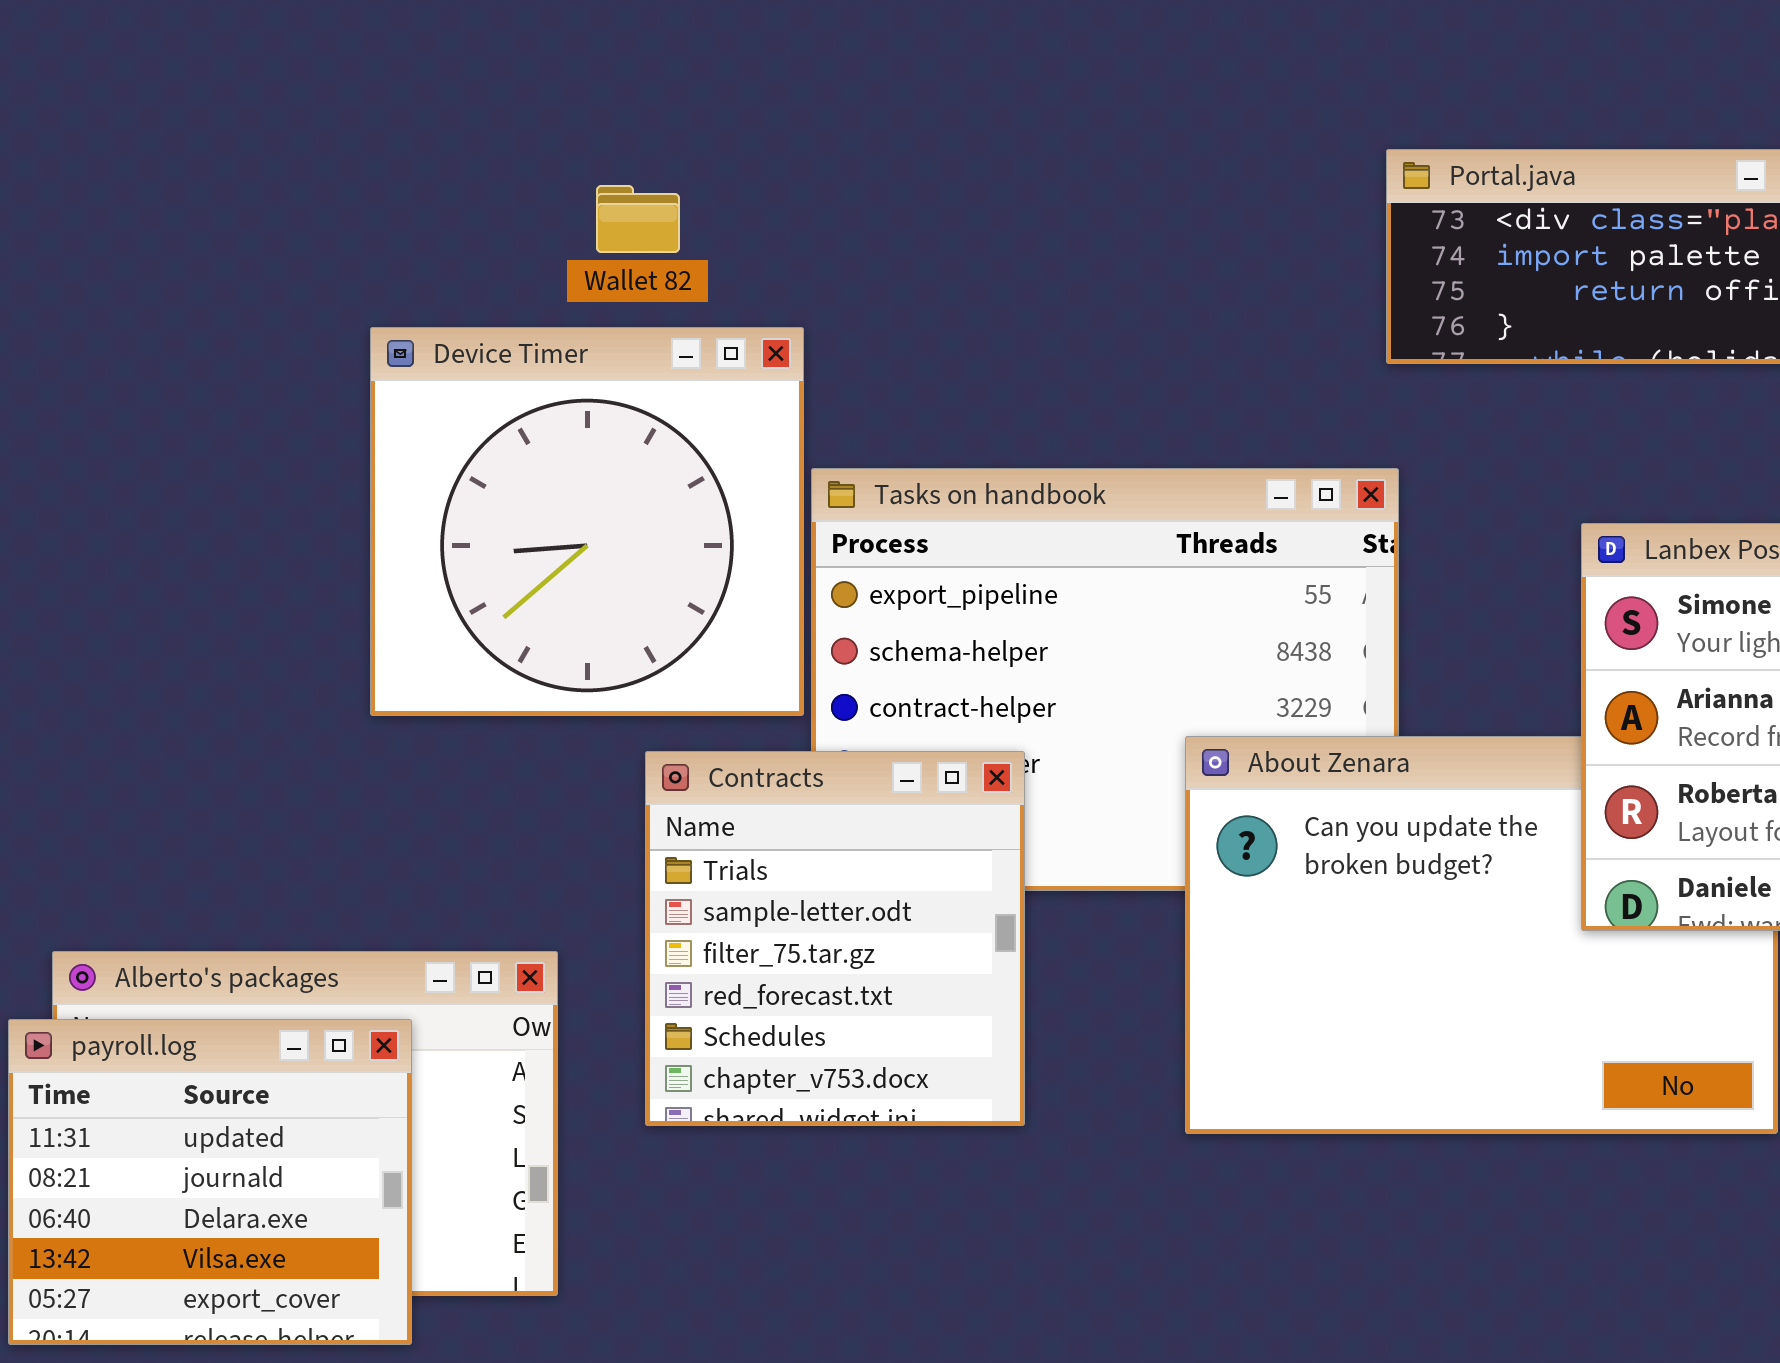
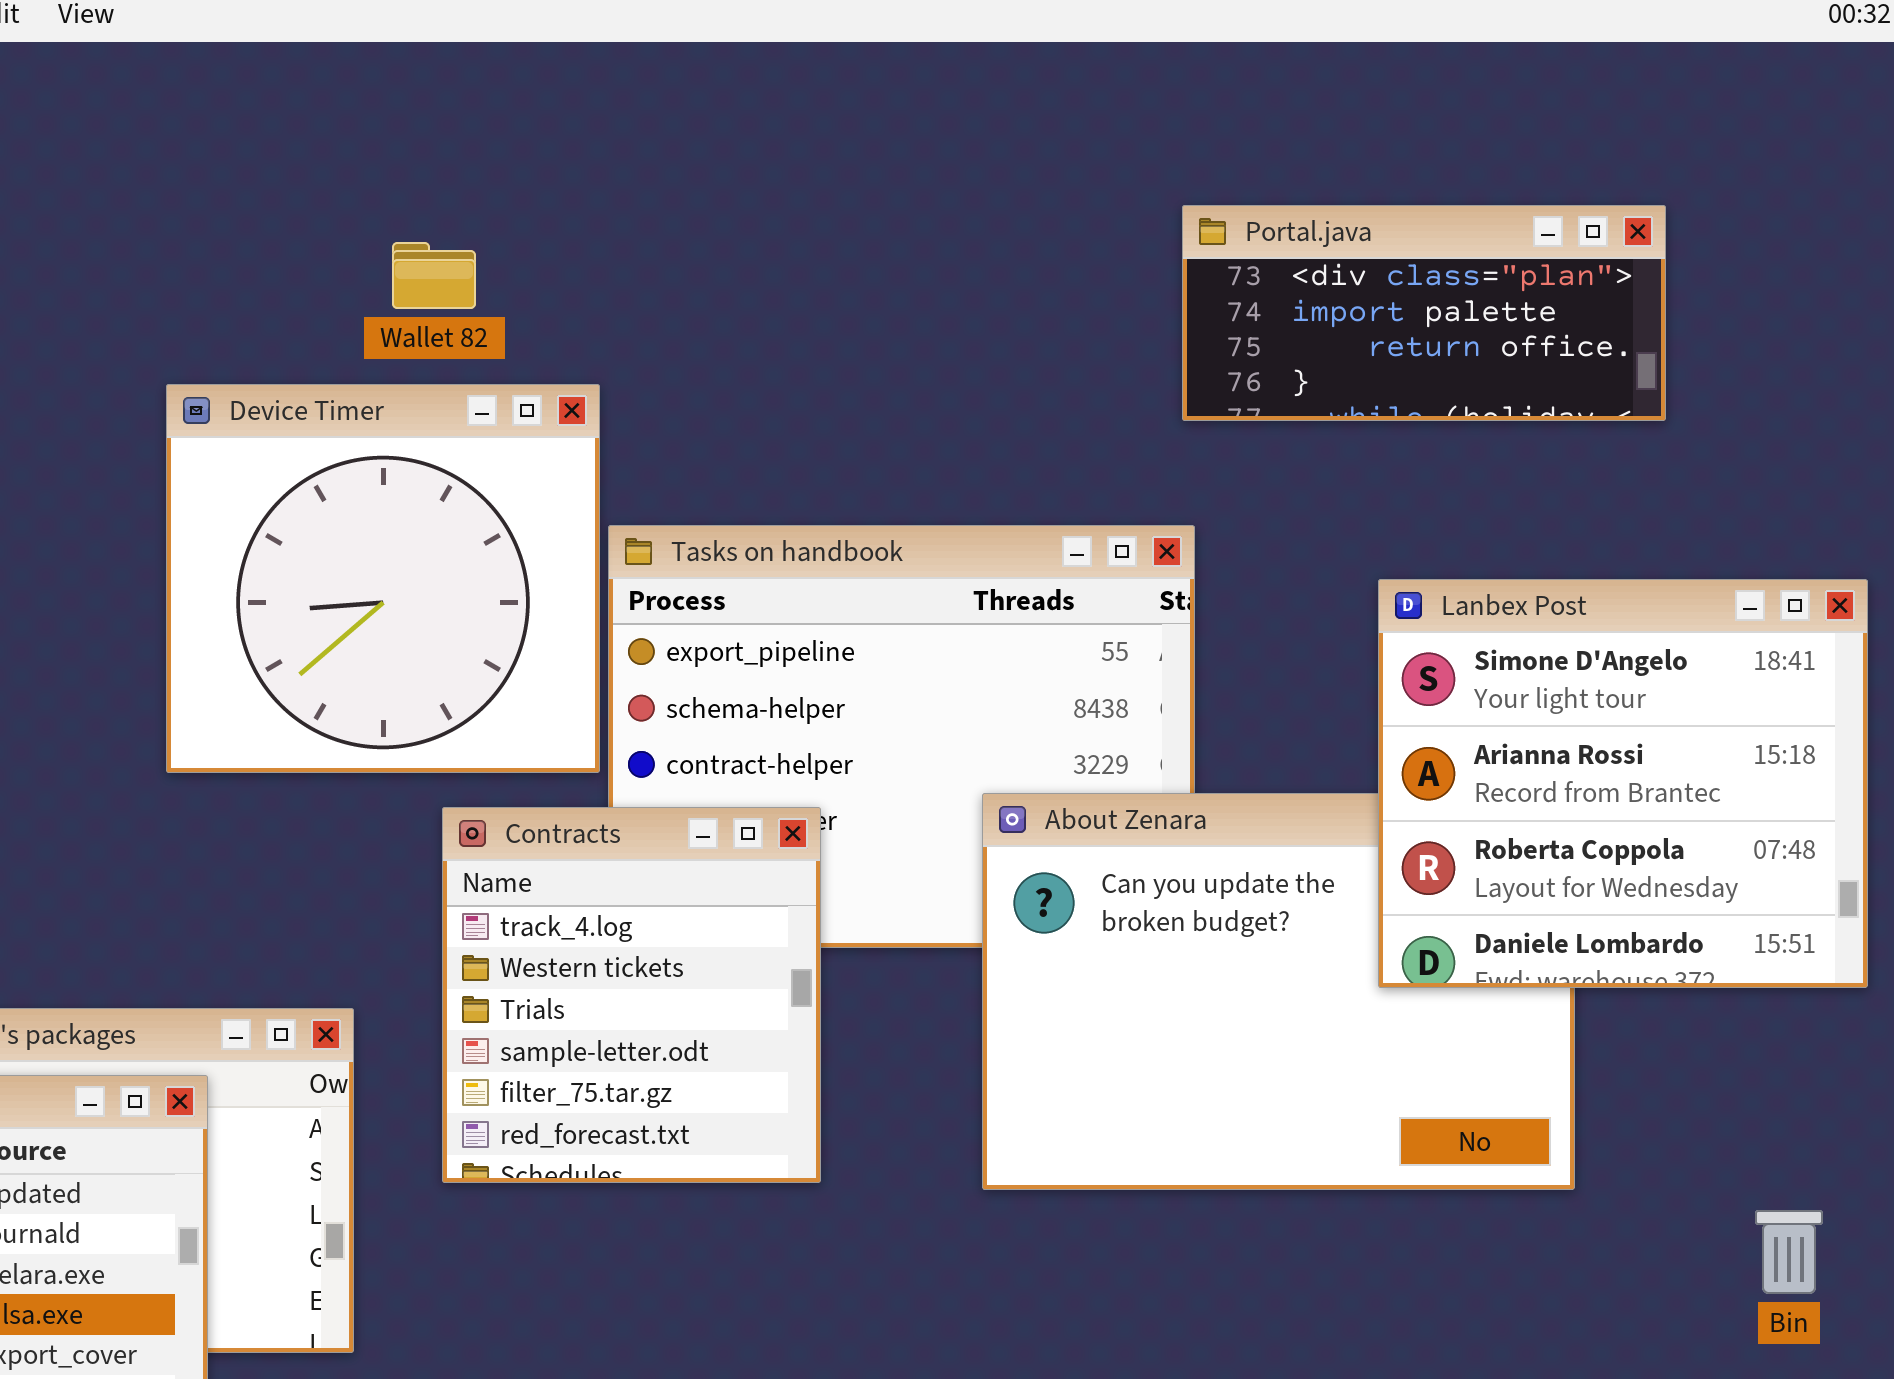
Contracts: [645,751,1025,1126] -> [442,807,821,1183], scrolled up 2 rows

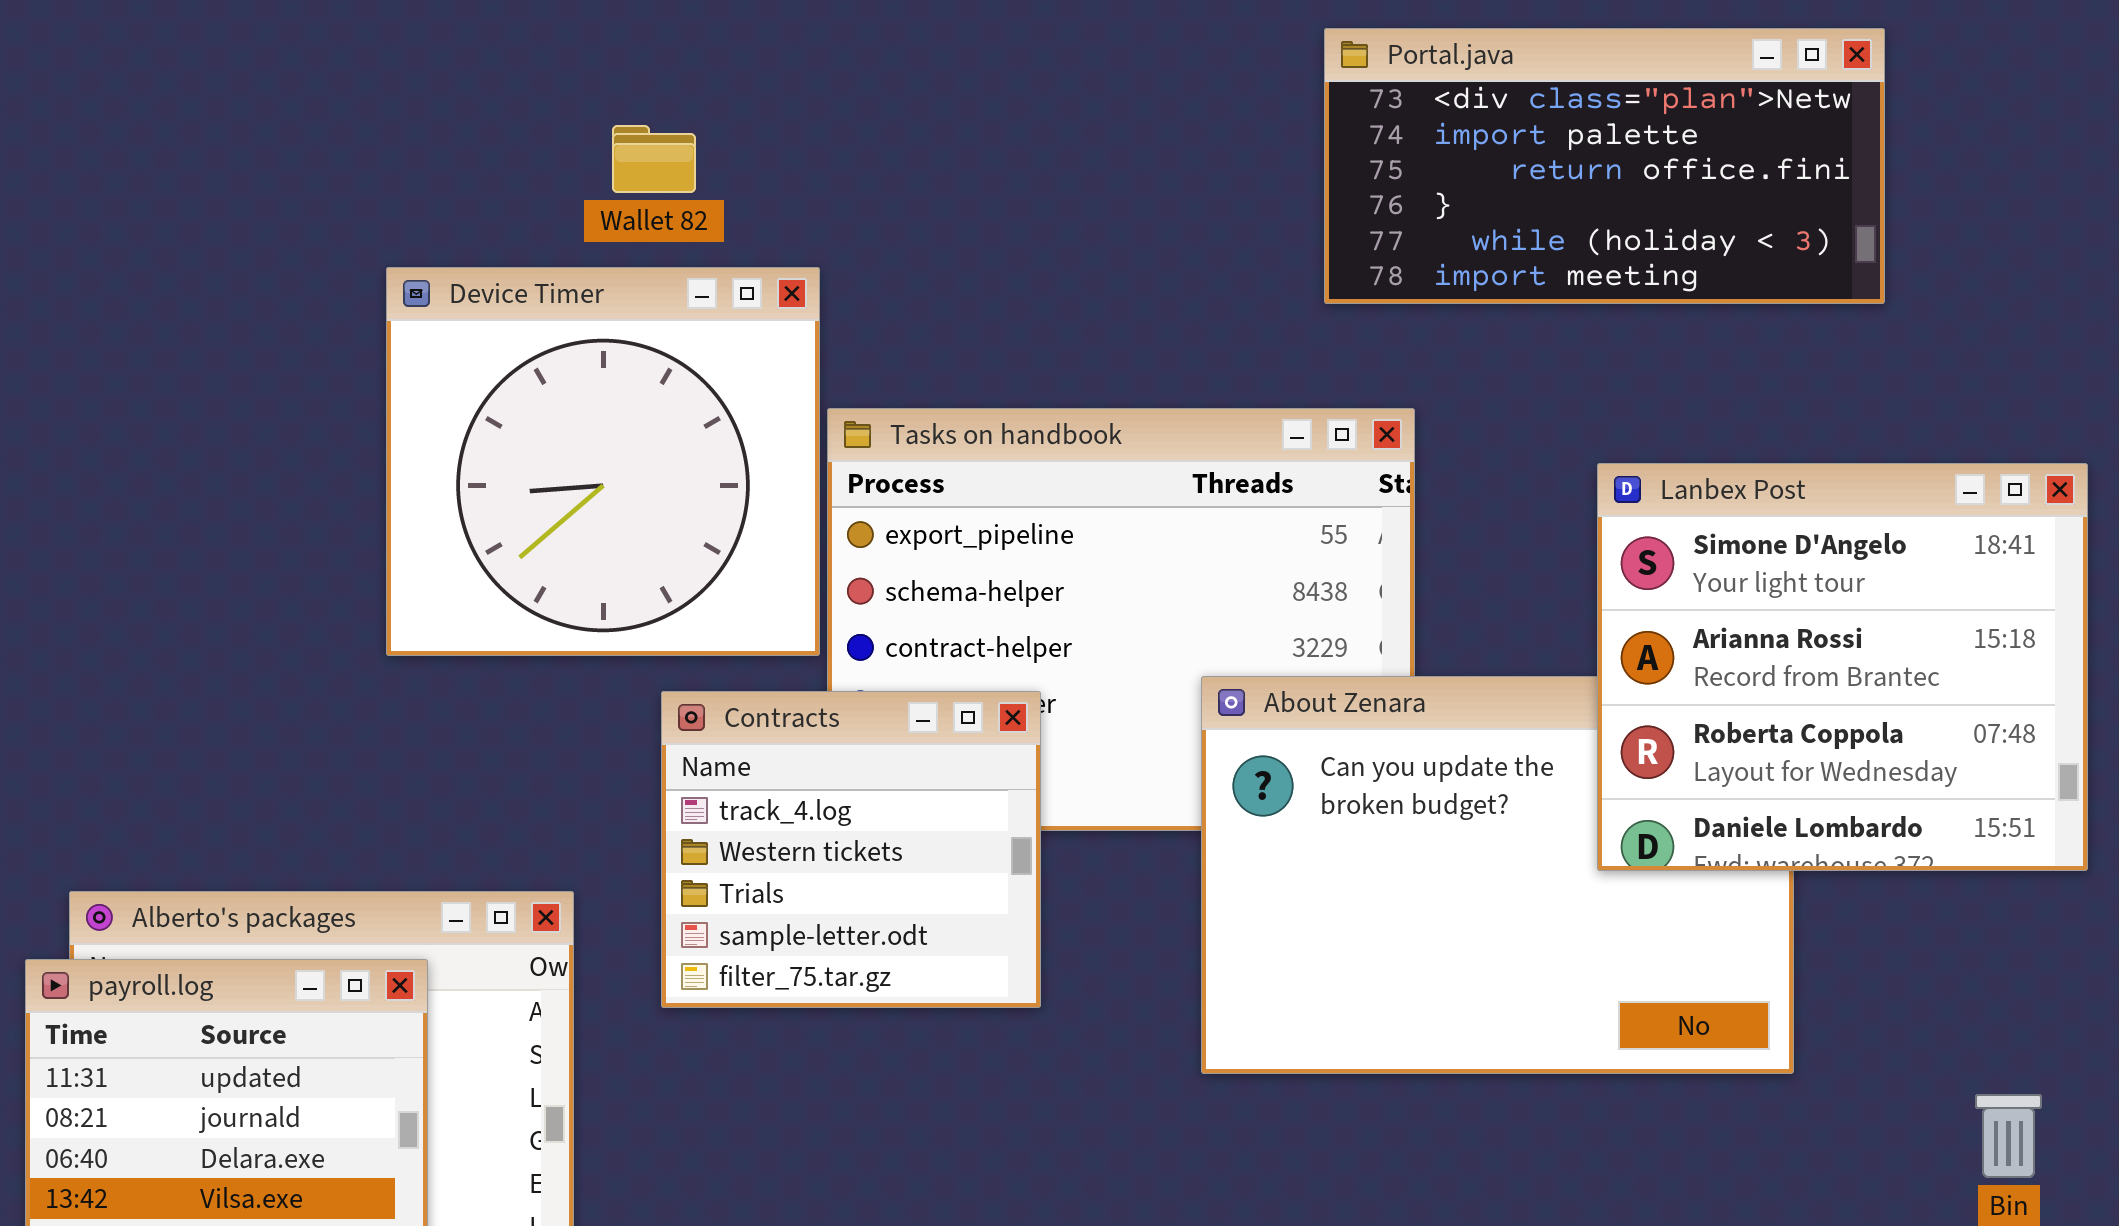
Portal.java: [1182,205,1666,421] -> [1324,28,1885,304], resized
Contracts: [442,807,821,1183] -> [661,691,1041,1008], resized

